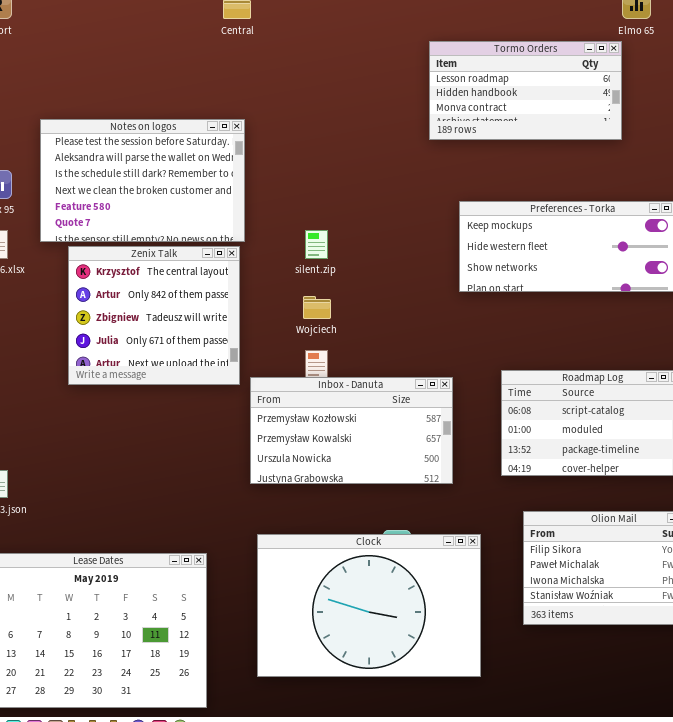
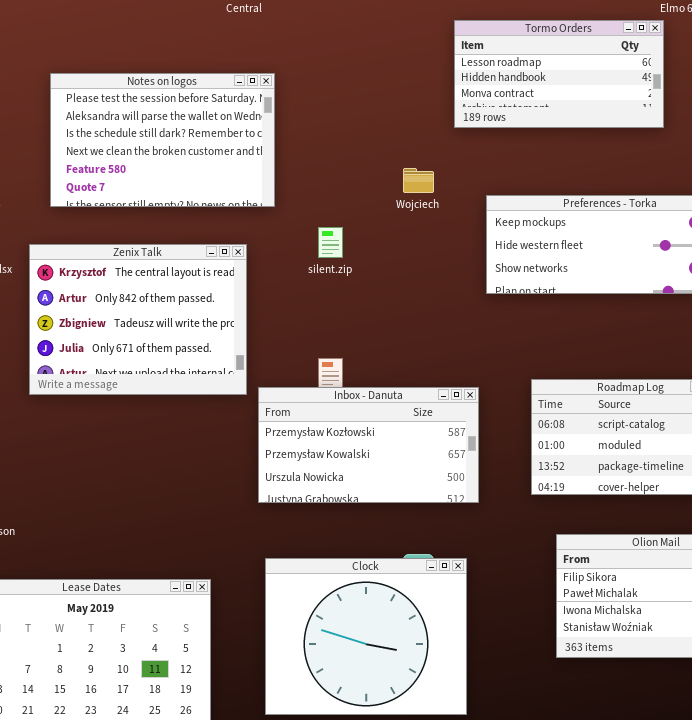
Notes on logos: [40,119,245,242] -> [50,73,275,207], moved
Zenix Talk: [68,246,240,385] -> [29,244,247,395], resized
Wojciech: [303,296,331,319] -> [403,168,434,193], moved
Clock: [257,534,481,677] -> [265,558,467,715], resized

